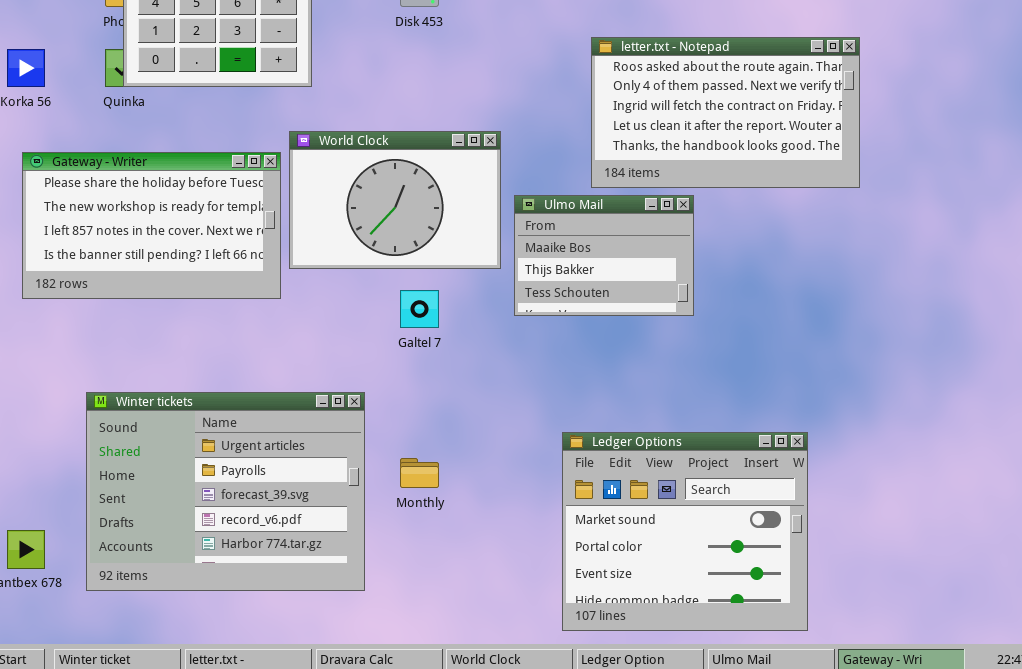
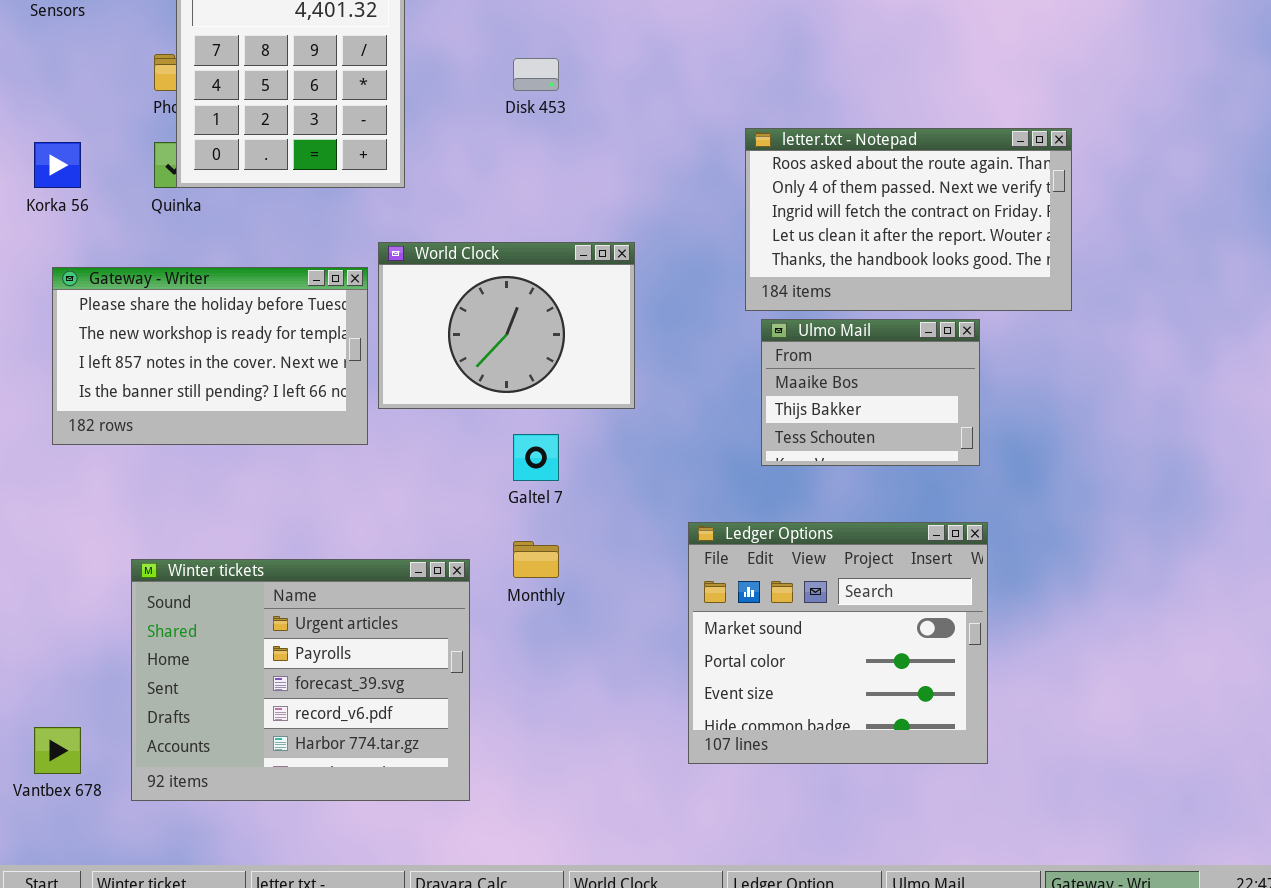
Ulmo Mail: [514,195,694,316] -> [761,319,980,466], moved
Ledger Options: [562,432,808,631] -> [688,522,988,764], moved
Monthly: [400,458,439,488] -> [513,541,559,578], moved

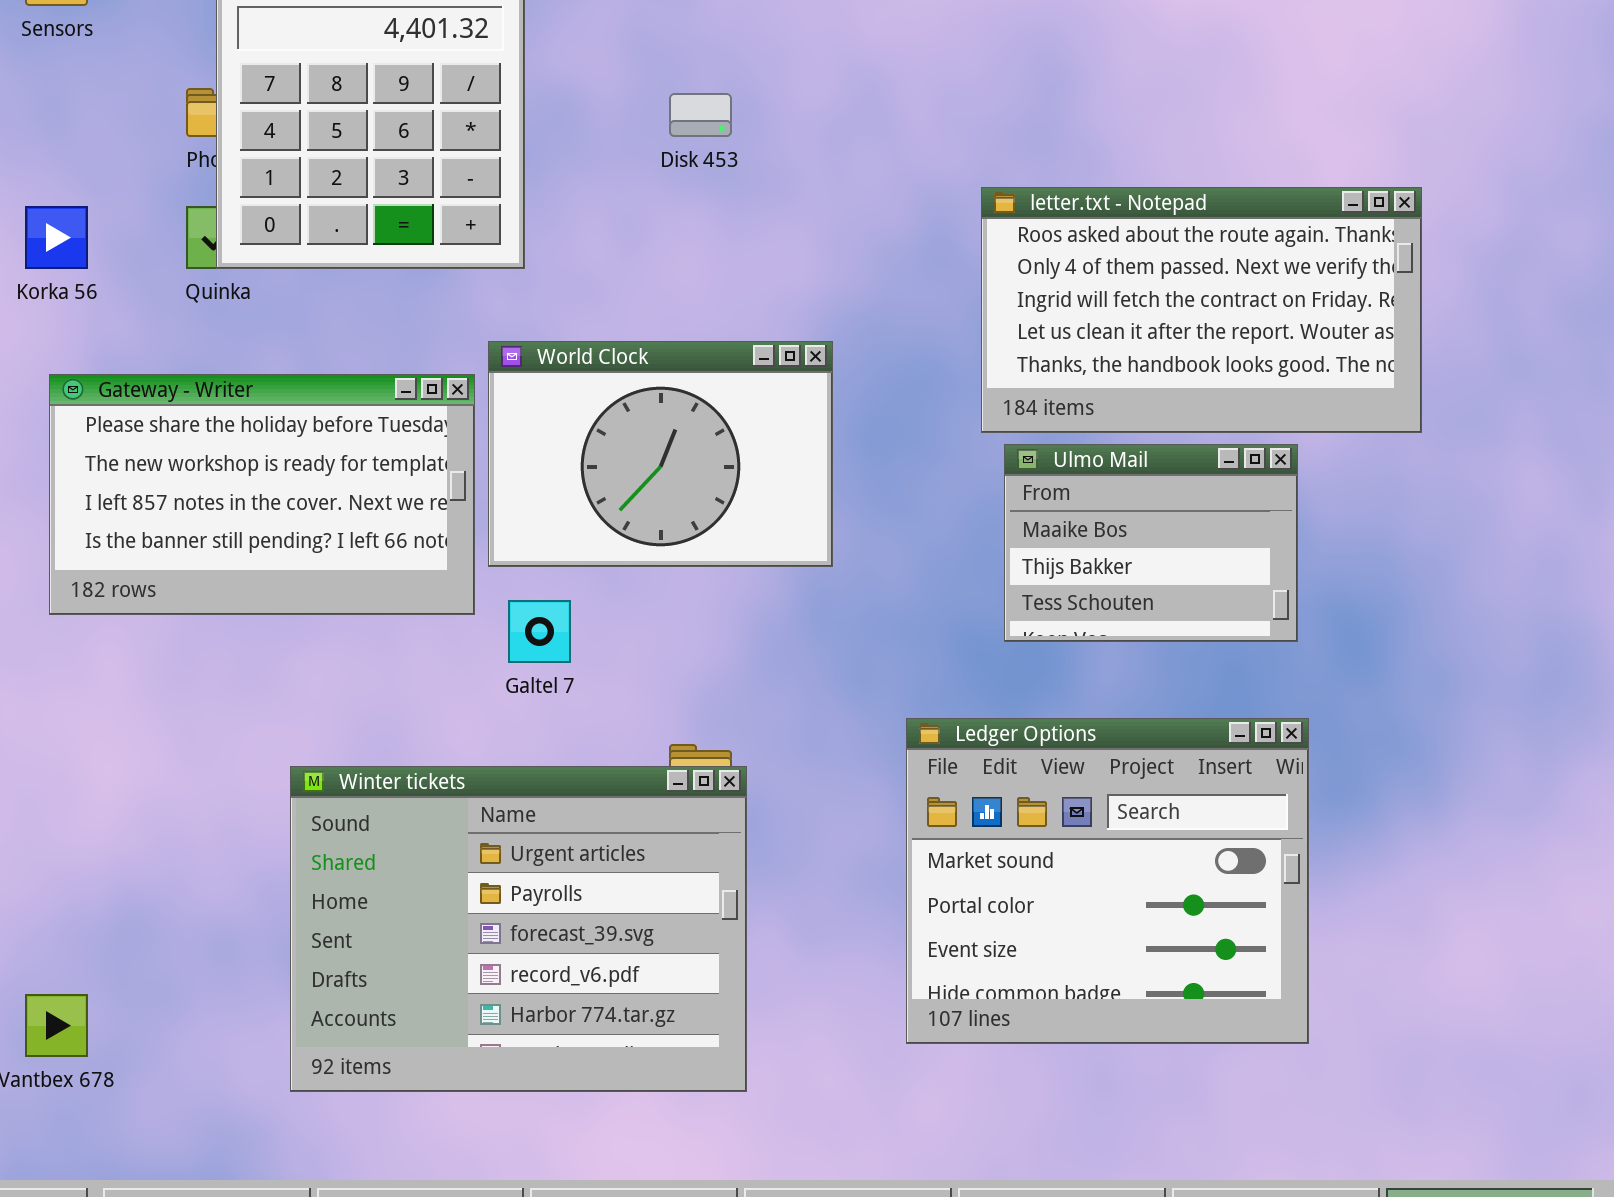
Galtel 7: [513,434,559,481] -> [508,600,571,663], moved
Winter tickets: [131,559,470,801] -> [290,766,747,1092], moved

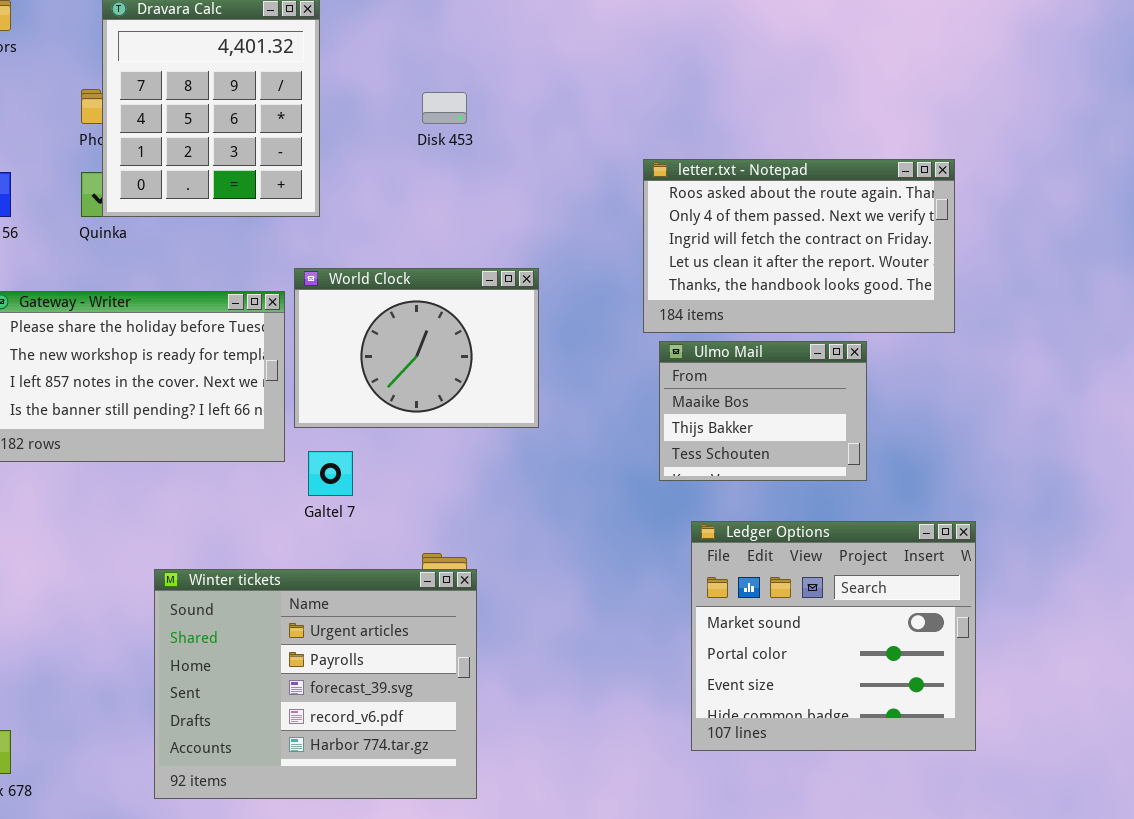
Ledger Options: [906,718,1309,1044] -> [691,521,976,751], moved

